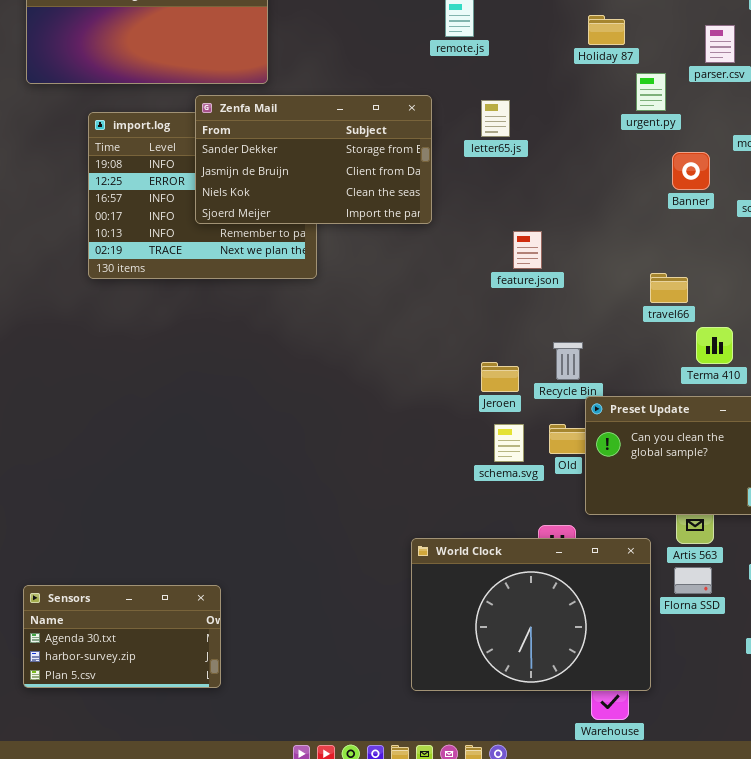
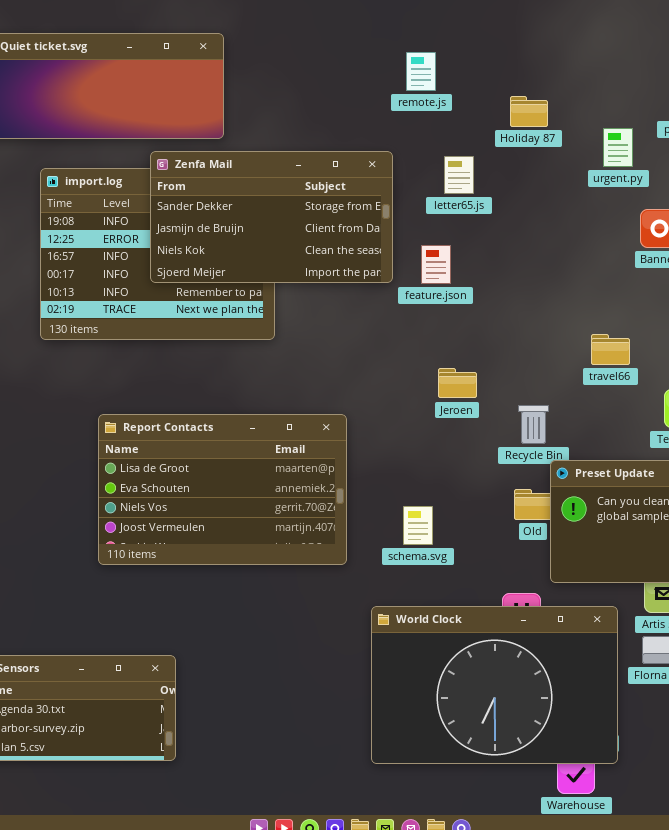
Holiday 87: [588,15,625,45] -> [510,96,548,127], moved
feature.json: [513,231,542,269] -> [421,245,451,284], moved
travel66: [650,273,688,303] -> [591,334,630,365], moved
Report Contacts: none -> [98,414,347,565], opened
Jeroen: [481,362,519,392] -> [438,368,477,398], moved
schema.svg: [494,424,524,462] -> [403,506,433,545], moved

